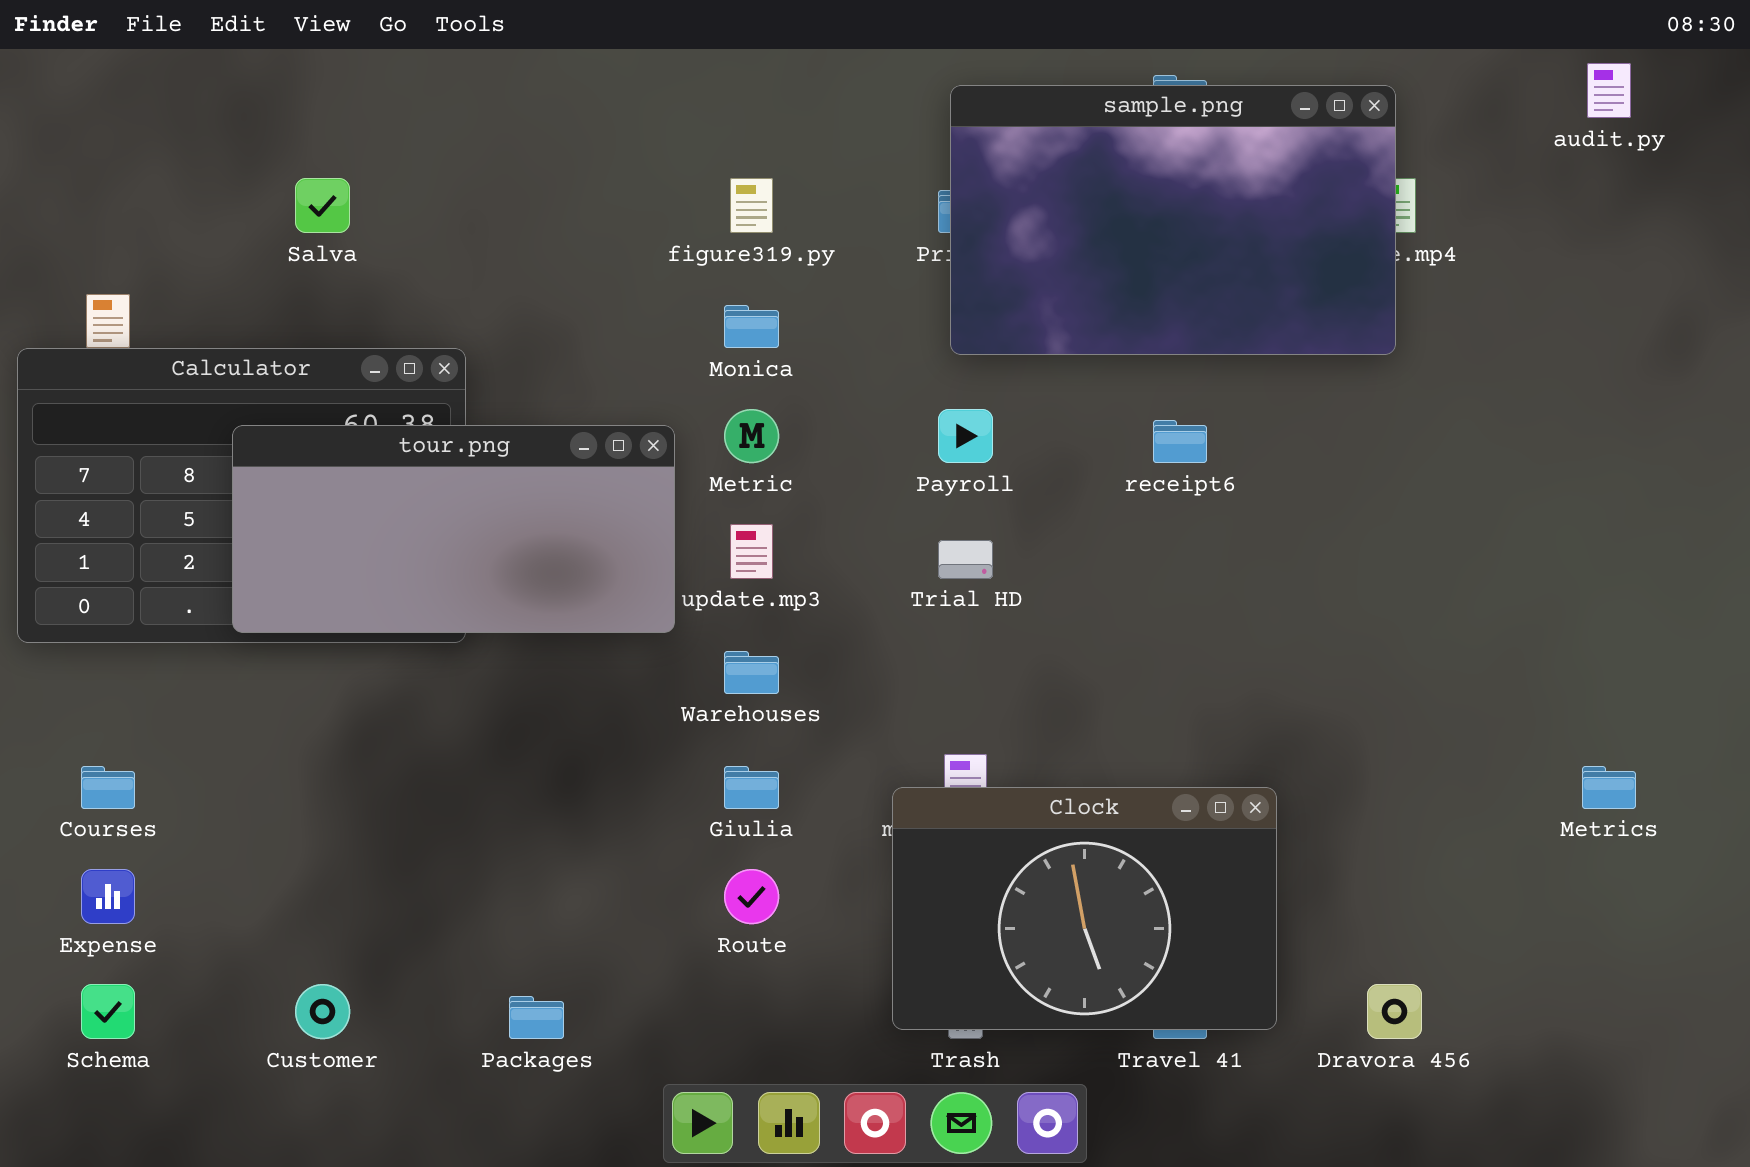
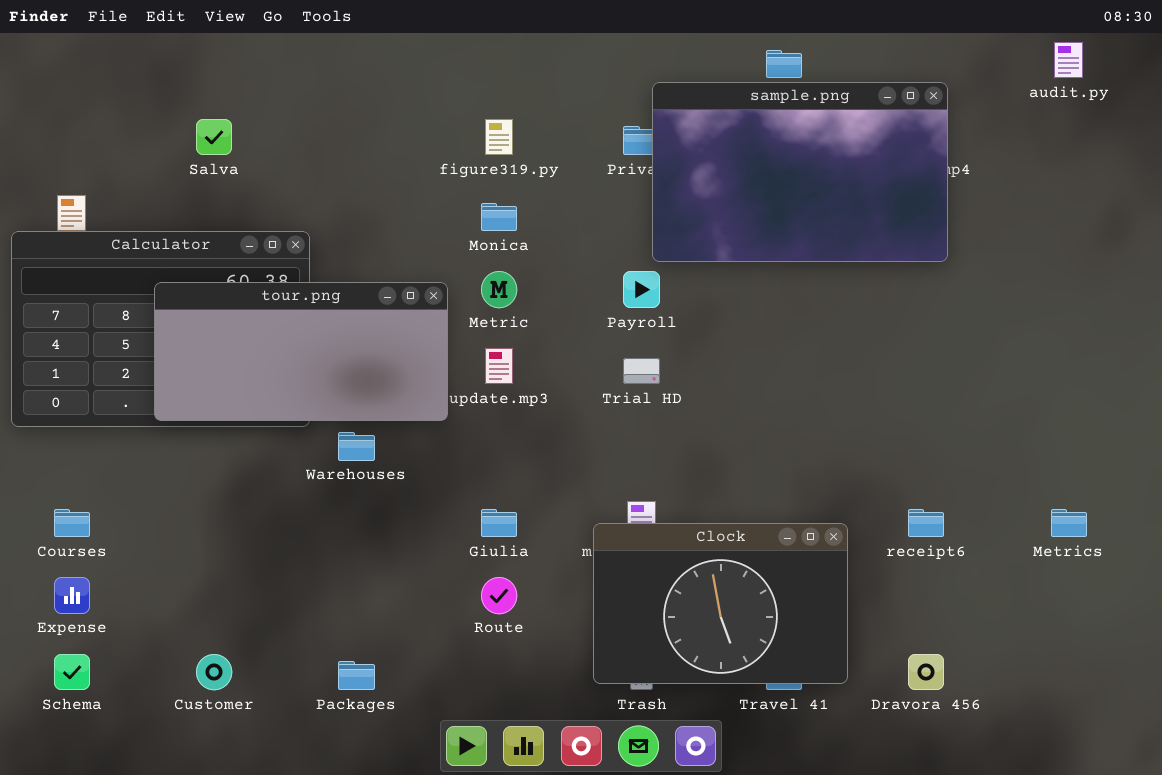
sample.png: [950,85,1396,355] -> [652,82,948,262], moved
receipt6: [1153,420,1207,463] -> [908,509,944,537], moved
Warehouses: [724,651,779,694] -> [338,432,375,461], moved

